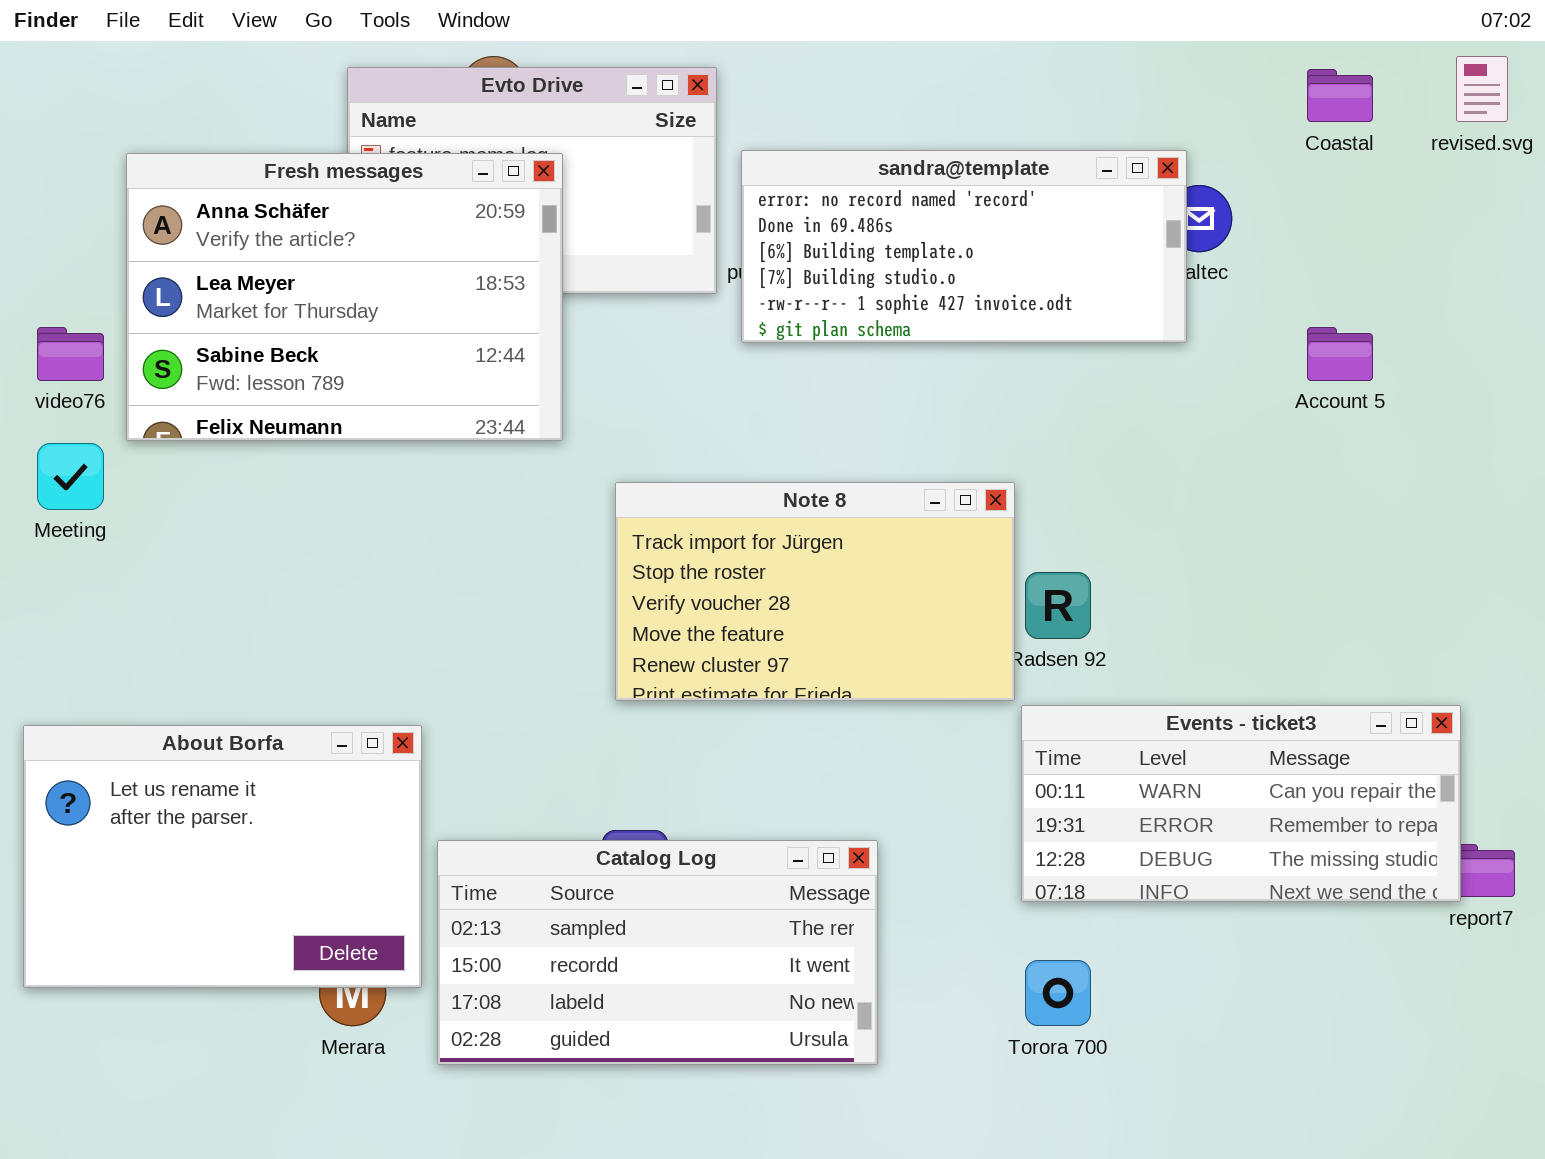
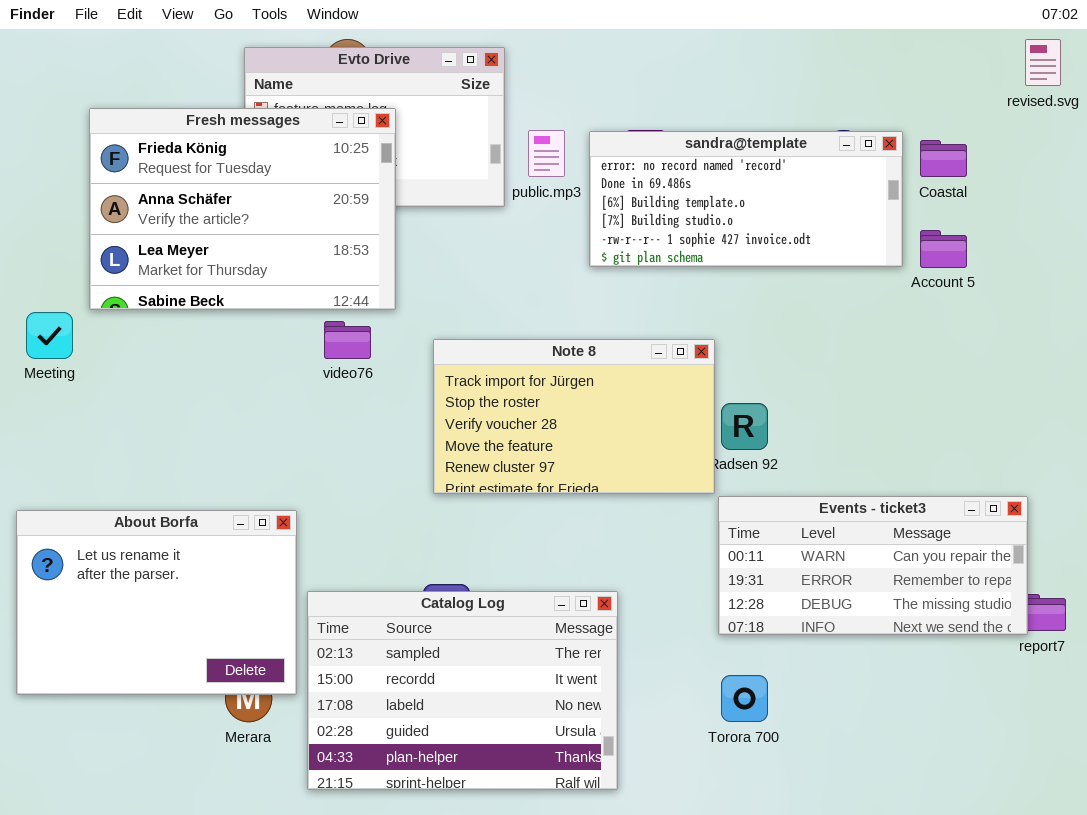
Coastal: [1307,69,1373,122] -> [920,140,967,177], moved
sandra@template: [741,150,1187,343] -> [589,131,903,267], moved
Fresh messages: [126,153,563,441] -> [89,108,396,310], scrolled up 1 row
video76: [37,327,104,381] -> [324,321,371,359], moved
Catalog Log: [437,840,878,1065] -> [307,591,618,790], resized

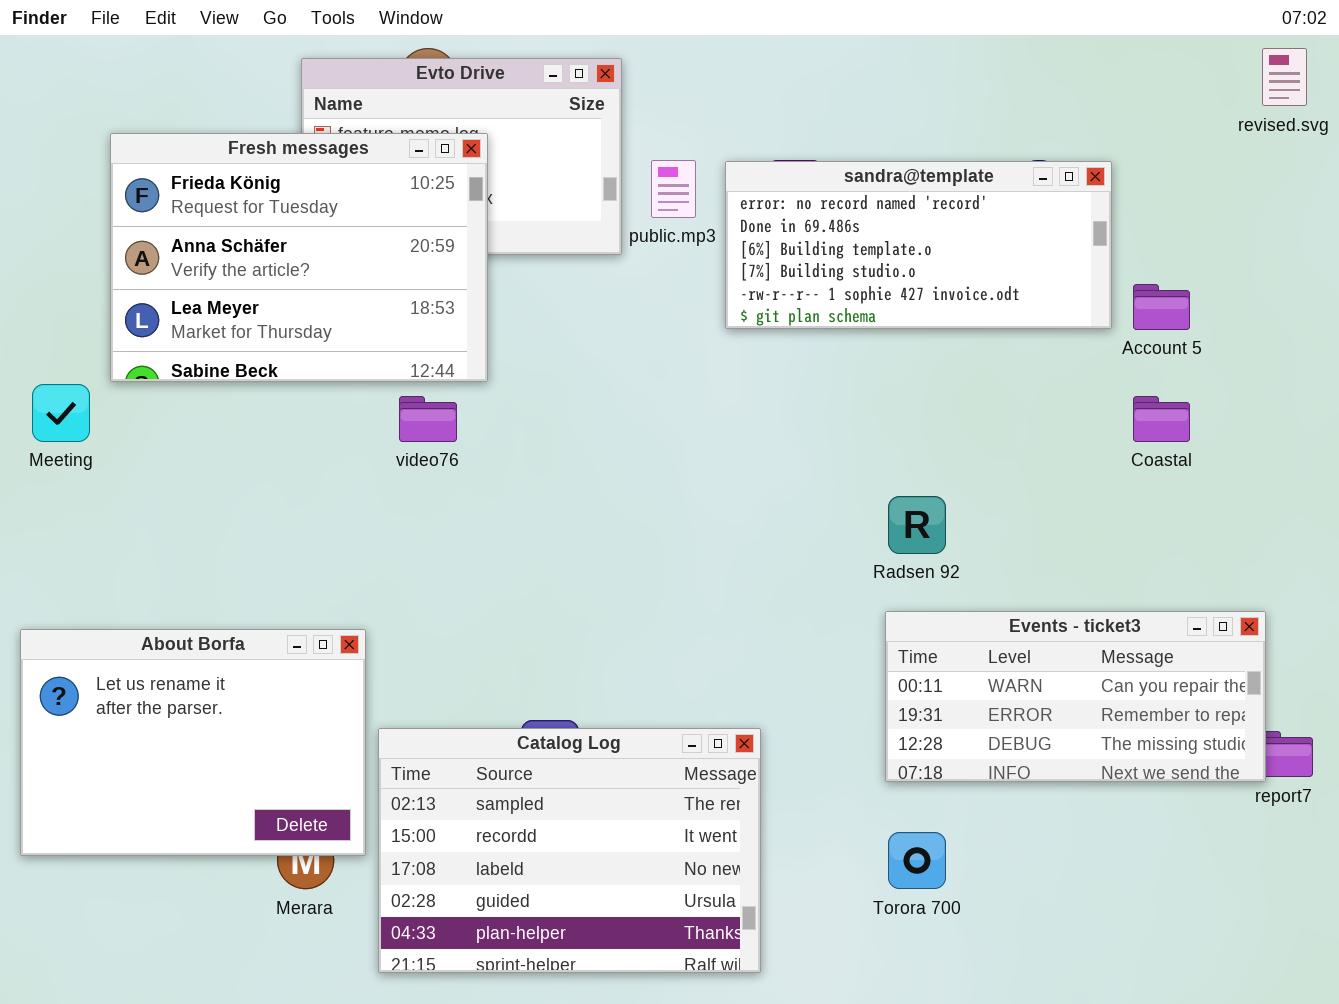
Coastal: [920,140,967,177] -> [1133,396,1190,442], moved
Note 8: [433,339,715,494] -> none, closed

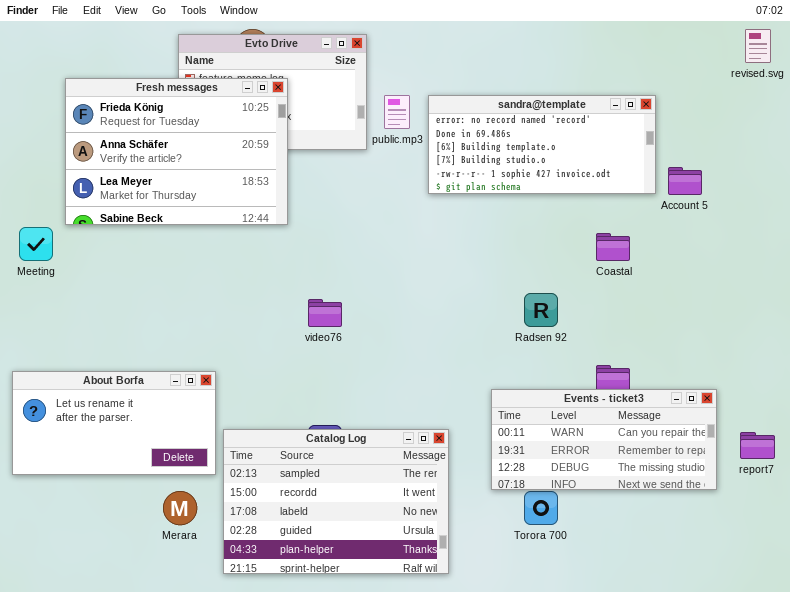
video76: [399,396,457,442] -> [308,299,342,327], moved
Coastal: [1133,396,1190,442] -> [596,233,630,261], moved
Events - ticket3: [885,611,1266,782] -> [491,389,717,490], moved
About Borfa: [20,629,366,856] -> [12,371,216,475], resized

